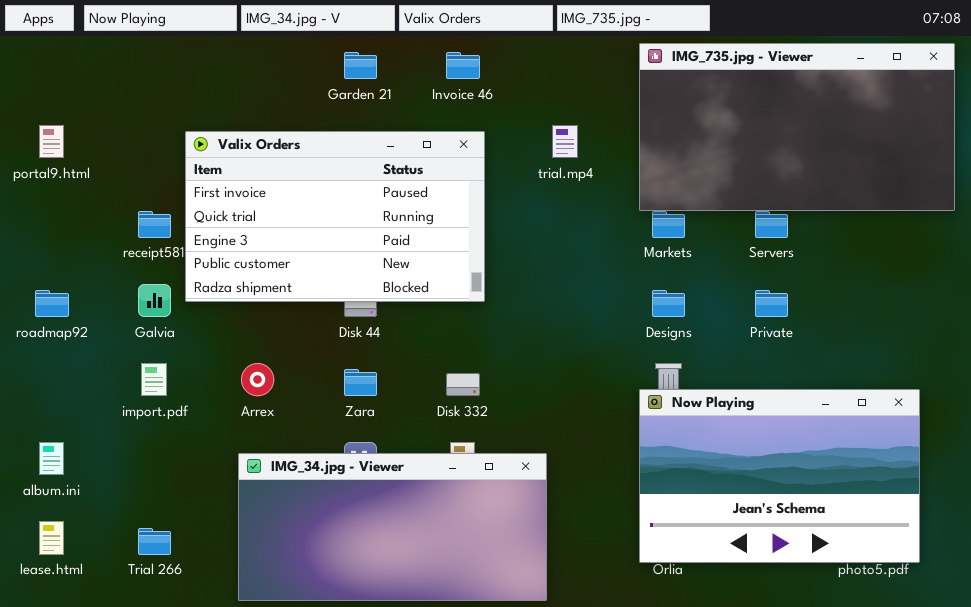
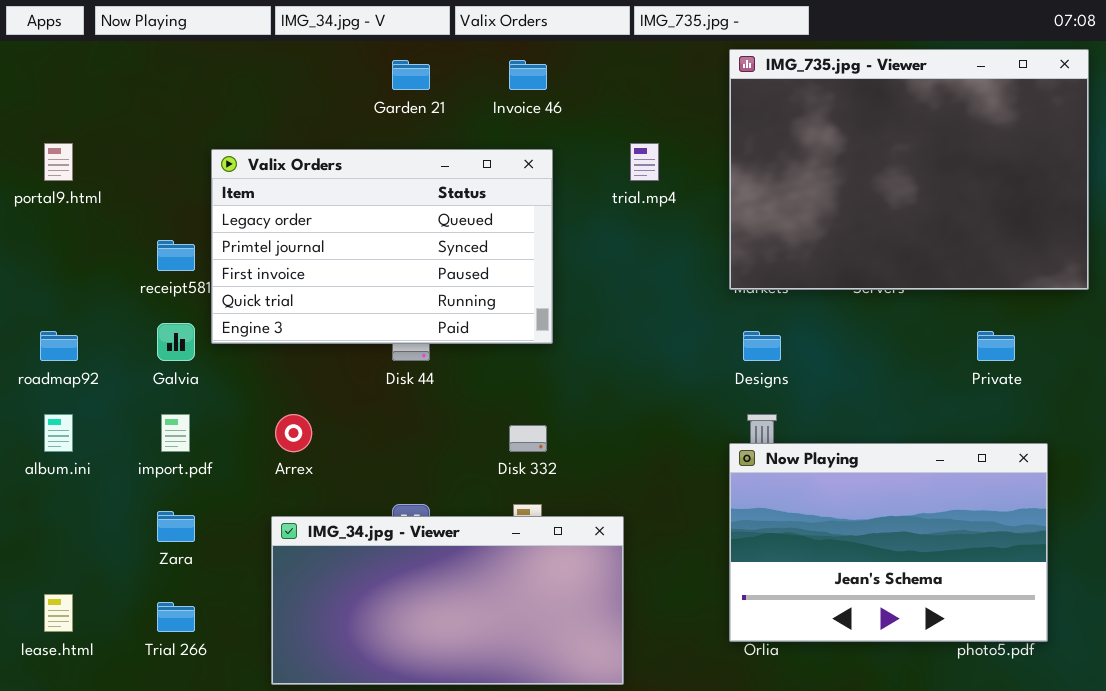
IMG_735.jpg - Viewer: [639,43,955,211] -> [729,49,1089,290], resized
Valix Orders: [185,131,485,302] -> [211,149,553,344], scrolled up 2 rows
Private: [755,290,788,317] -> [977,331,1015,361], moved
Zara: [344,369,377,396] -> [157,511,195,542], moved
album.ini: [39,442,64,475] -> [44,414,73,452], moved

